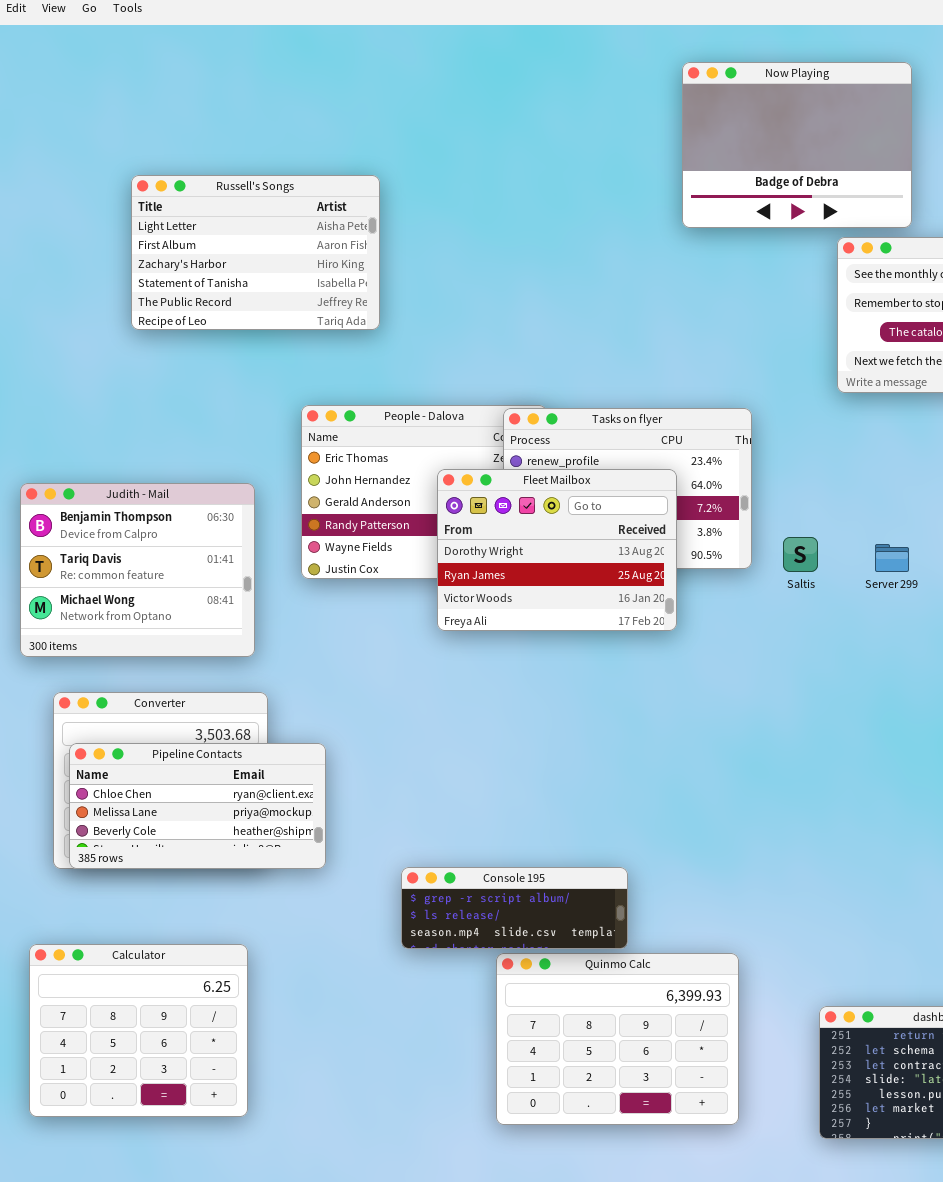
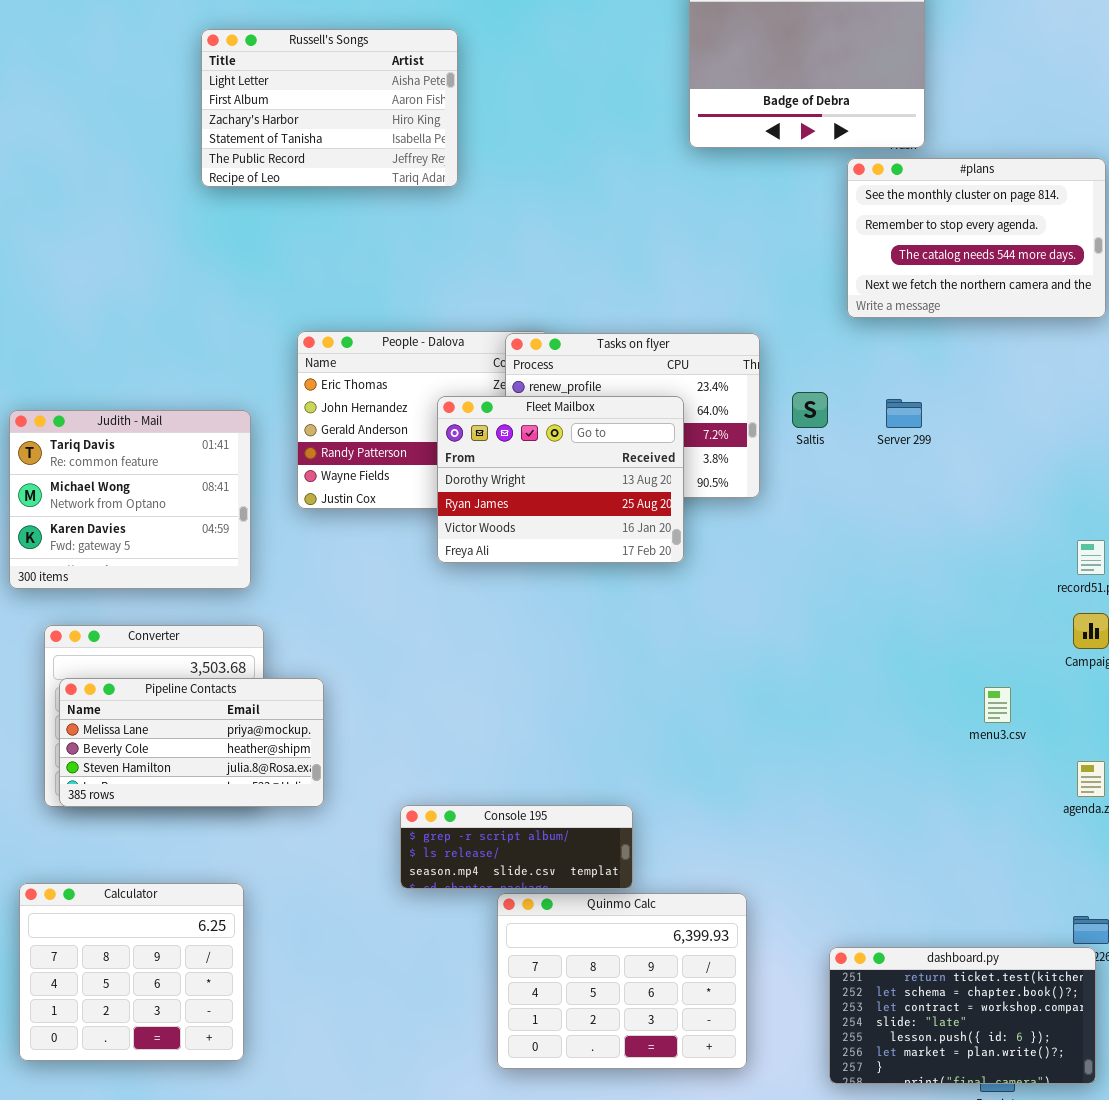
Russell's Songs: [131,175,380,330] -> [201,29,458,187], moved
Judith - Mail: [20,483,255,657] -> [9,410,251,589], scrolled down 1 row
Saltis: [783,537,818,572] -> [792,392,828,428], moved
Server 299: [875,544,909,572] -> [886,399,922,428], moved
Pipeline Contacts: [69,743,326,869] -> [59,678,324,807], scrolled down 1 row

